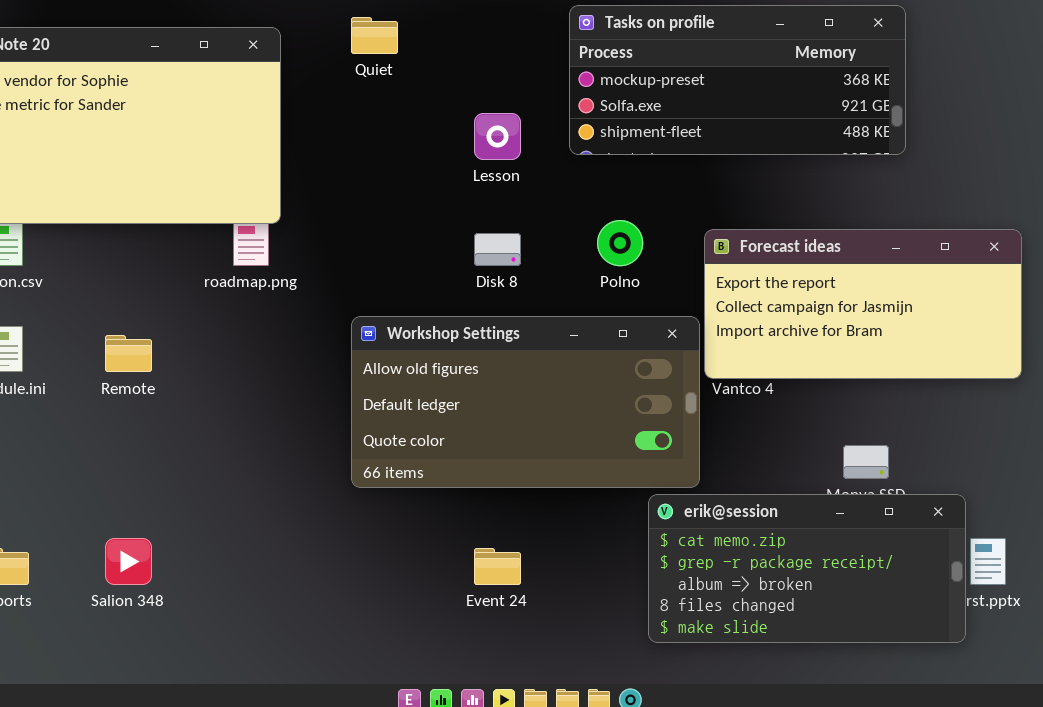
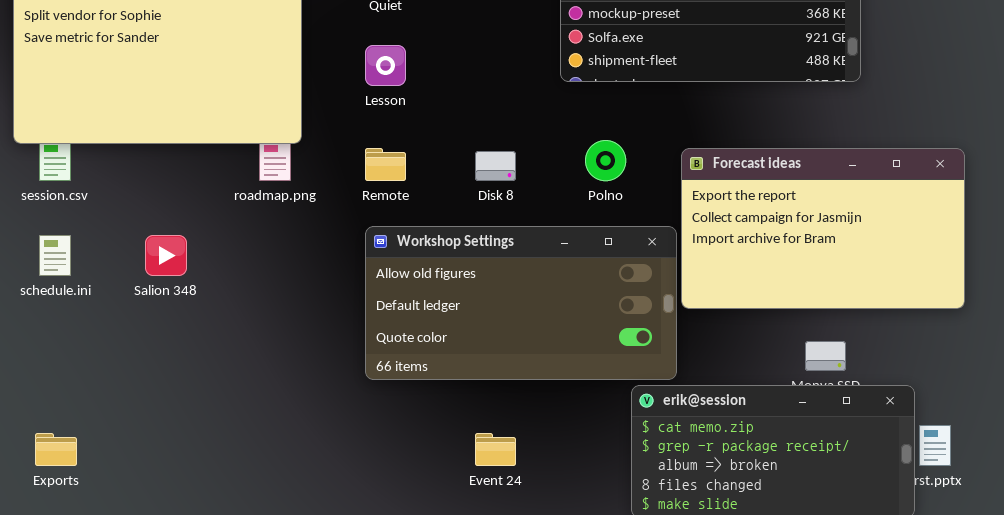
Lesson: [474,113,521,160] -> [365,45,406,86], moved
Forecast ideas: [704,229,1022,379] -> [681,148,965,309], resized
Remote: [105,335,152,372] -> [365,148,406,181], moved
Salion 348: [105,538,152,585] -> [145,235,187,276], moved

